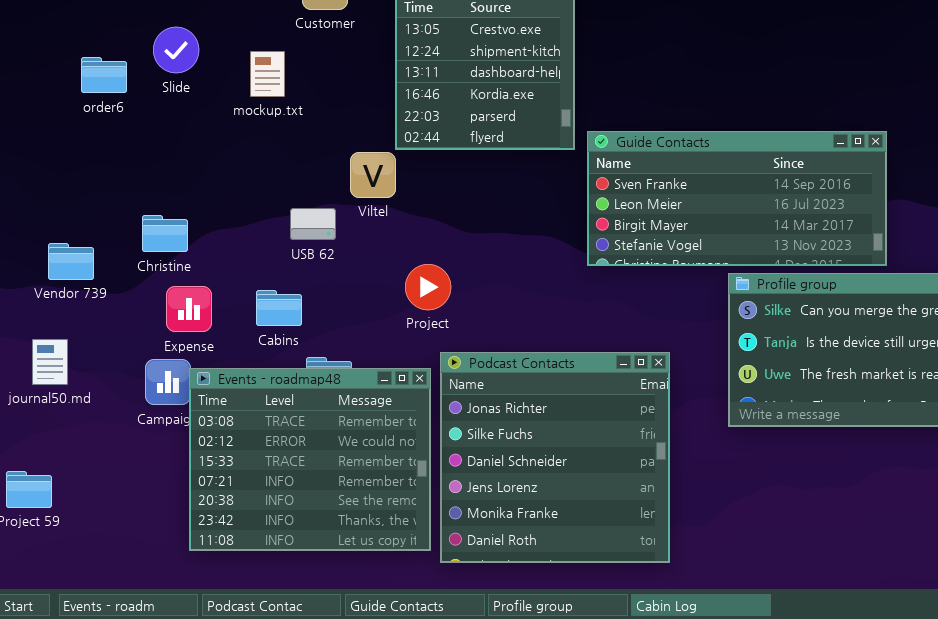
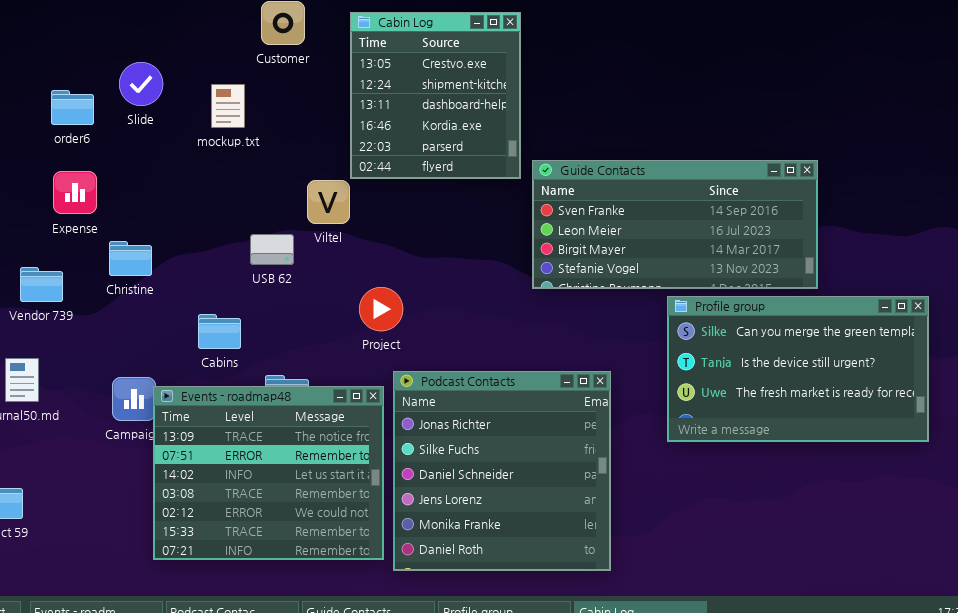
Expense: [166,286,212,332] -> [53,171,97,214], moved
Cabins: [256,290,302,326] -> [198,314,241,349], moved
Events - roadmap48: [189,368,431,551] -> [153,386,384,560], scrolled up 3 rows

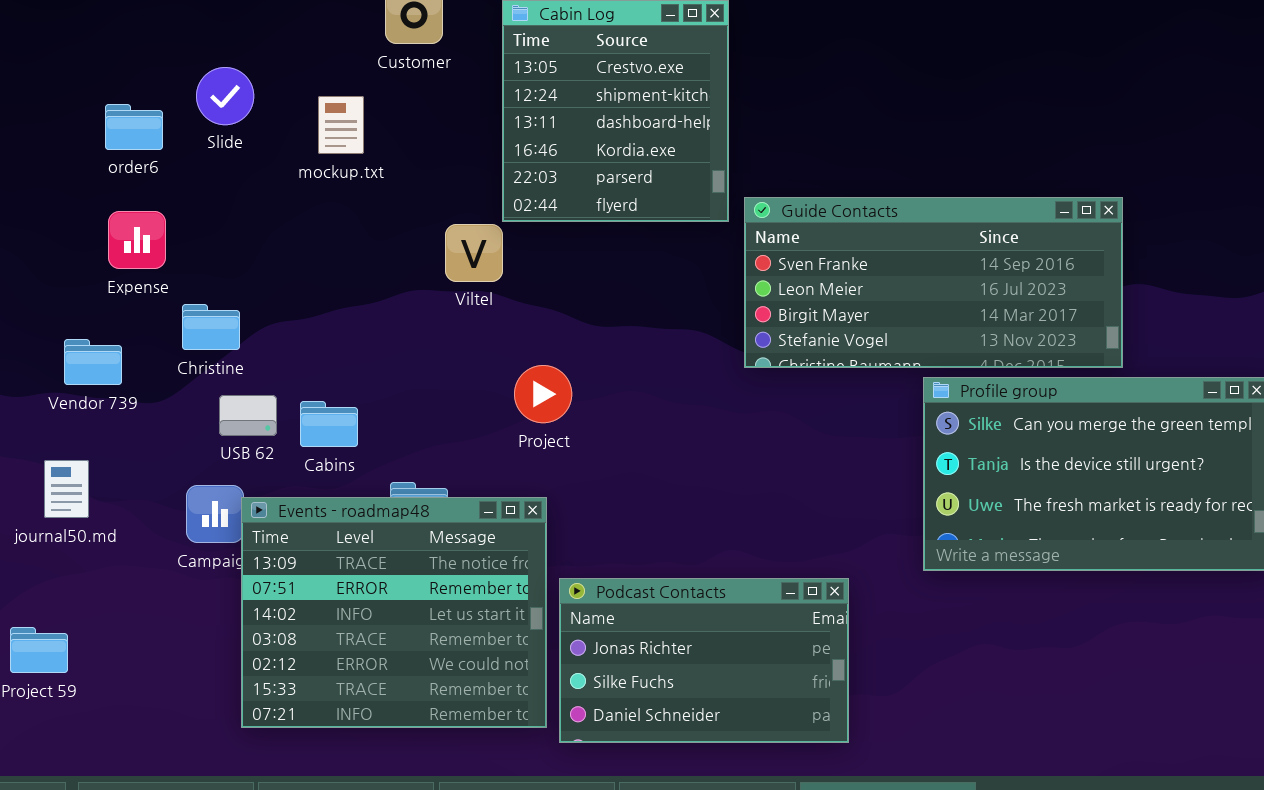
USB 62: [250,234,294,265] -> [219,395,277,436], moved
Podcast Contacts: [393,371,611,571] -> [559,578,849,743], resized

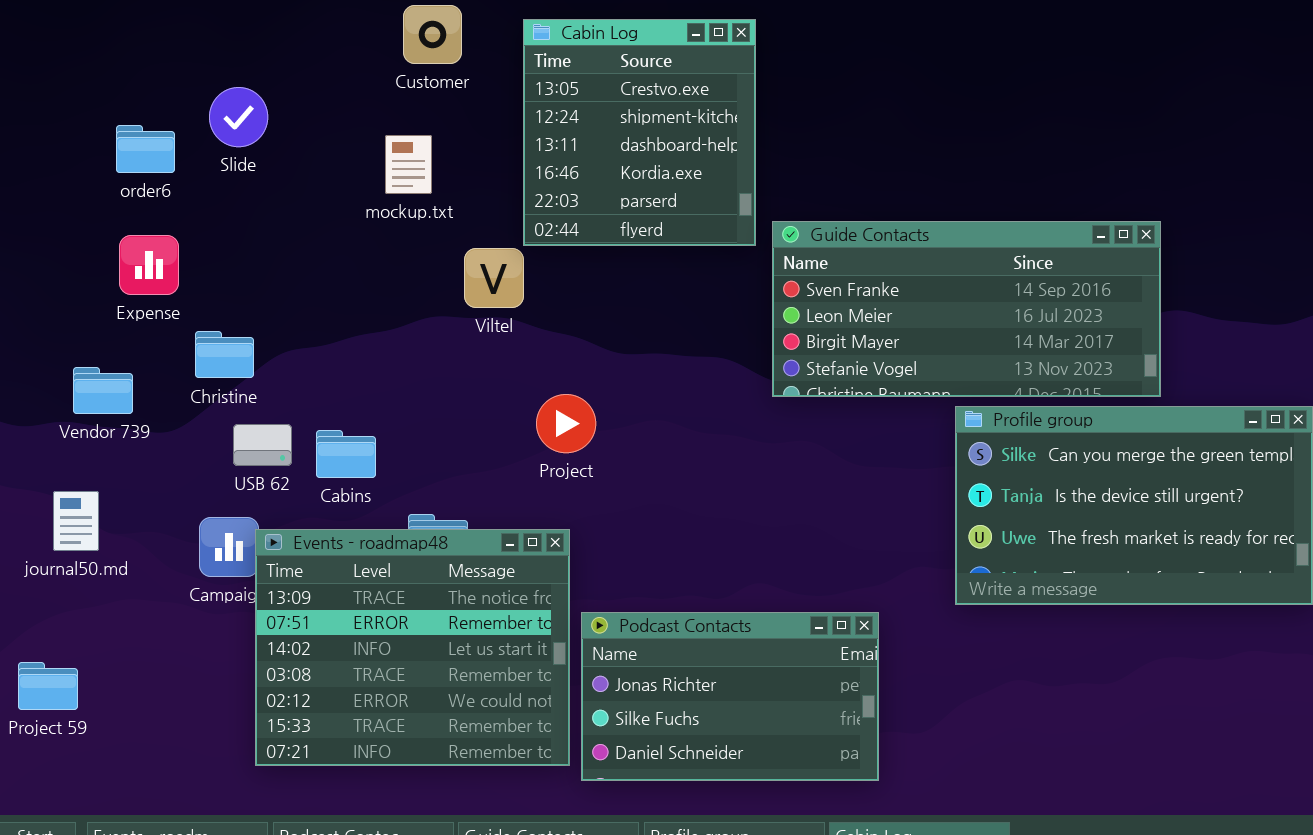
mockup.txt: [318,96,364,154] -> [385,135,432,194], moved

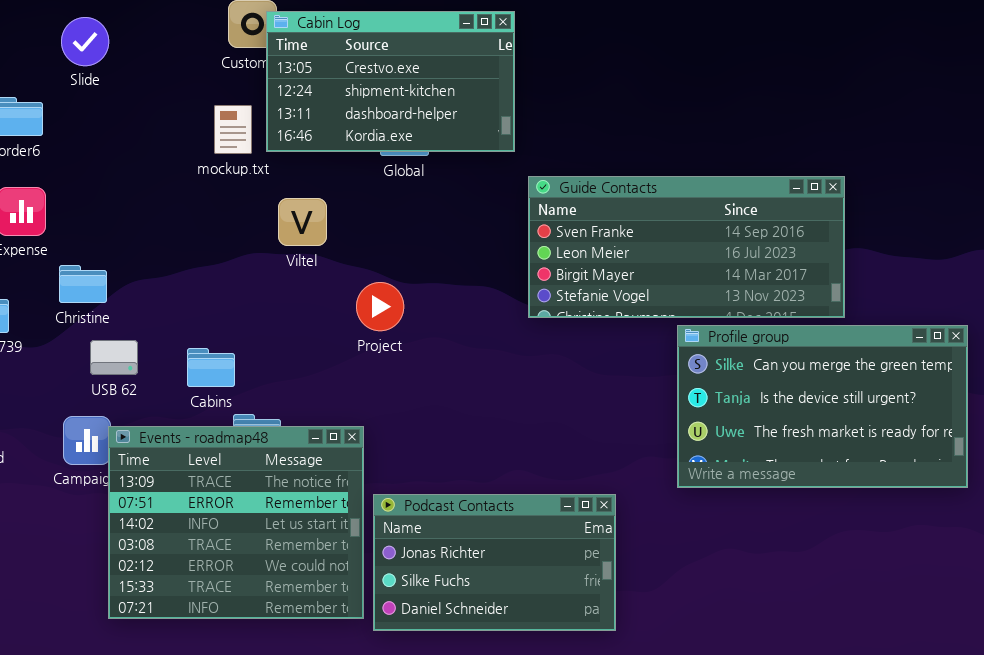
Cabin Log: [523,19,756,246] -> [266,11,515,152], resized
Slide: [209,87,268,147] -> [61,17,109,66], moved
Project: [536,394,596,453] -> [356,282,404,331], moved
Cabins: [316,430,376,478] -> [187,348,235,387], moved

